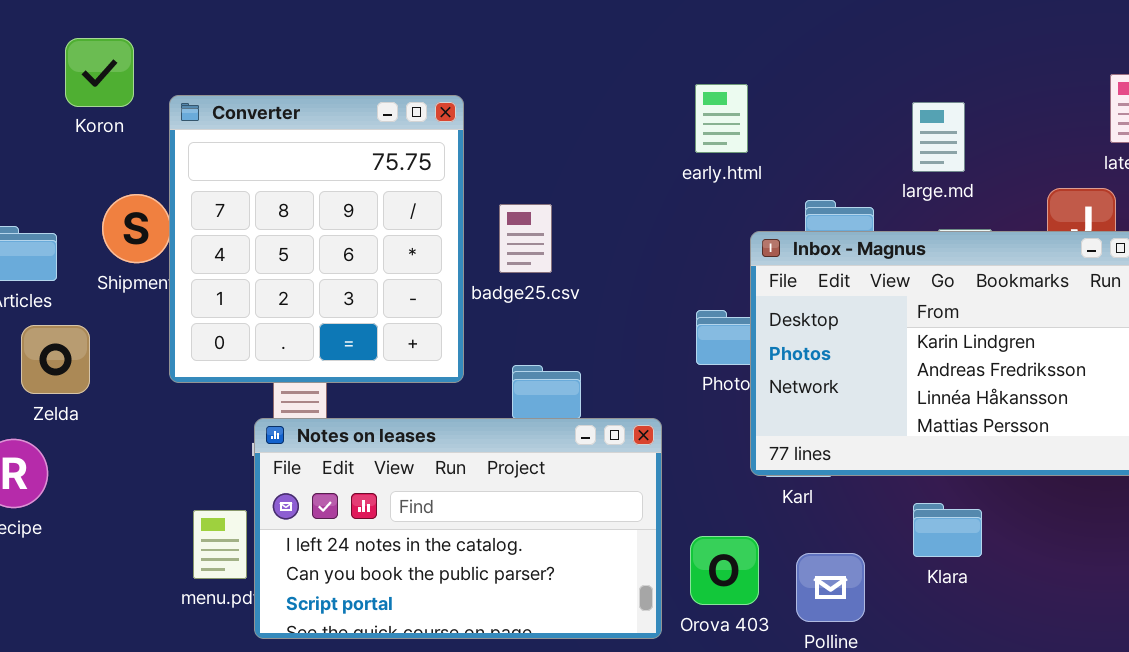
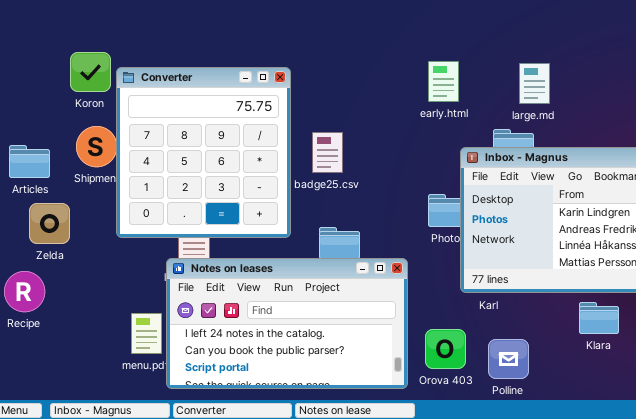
Koron: [65,38,134,107] -> [70,52,111,92], moved
large.md: [912,102,965,172] -> [519,63,550,104], moved
Klara: [913,503,982,557] -> [579,302,619,334], moved

